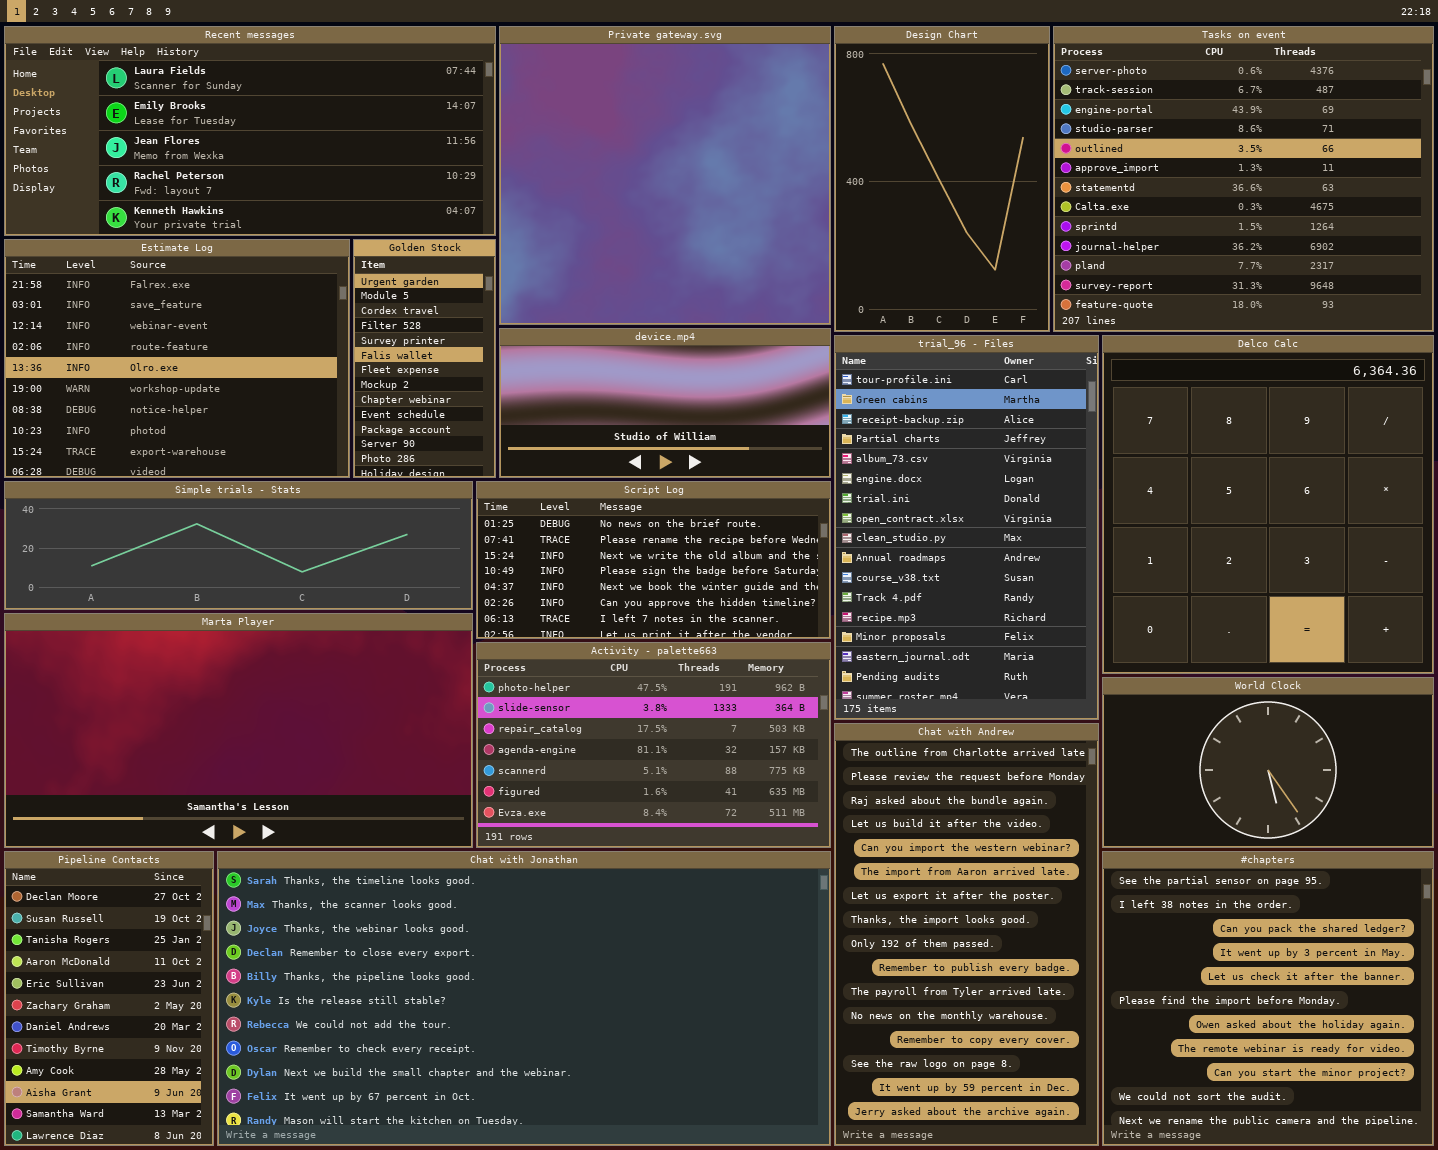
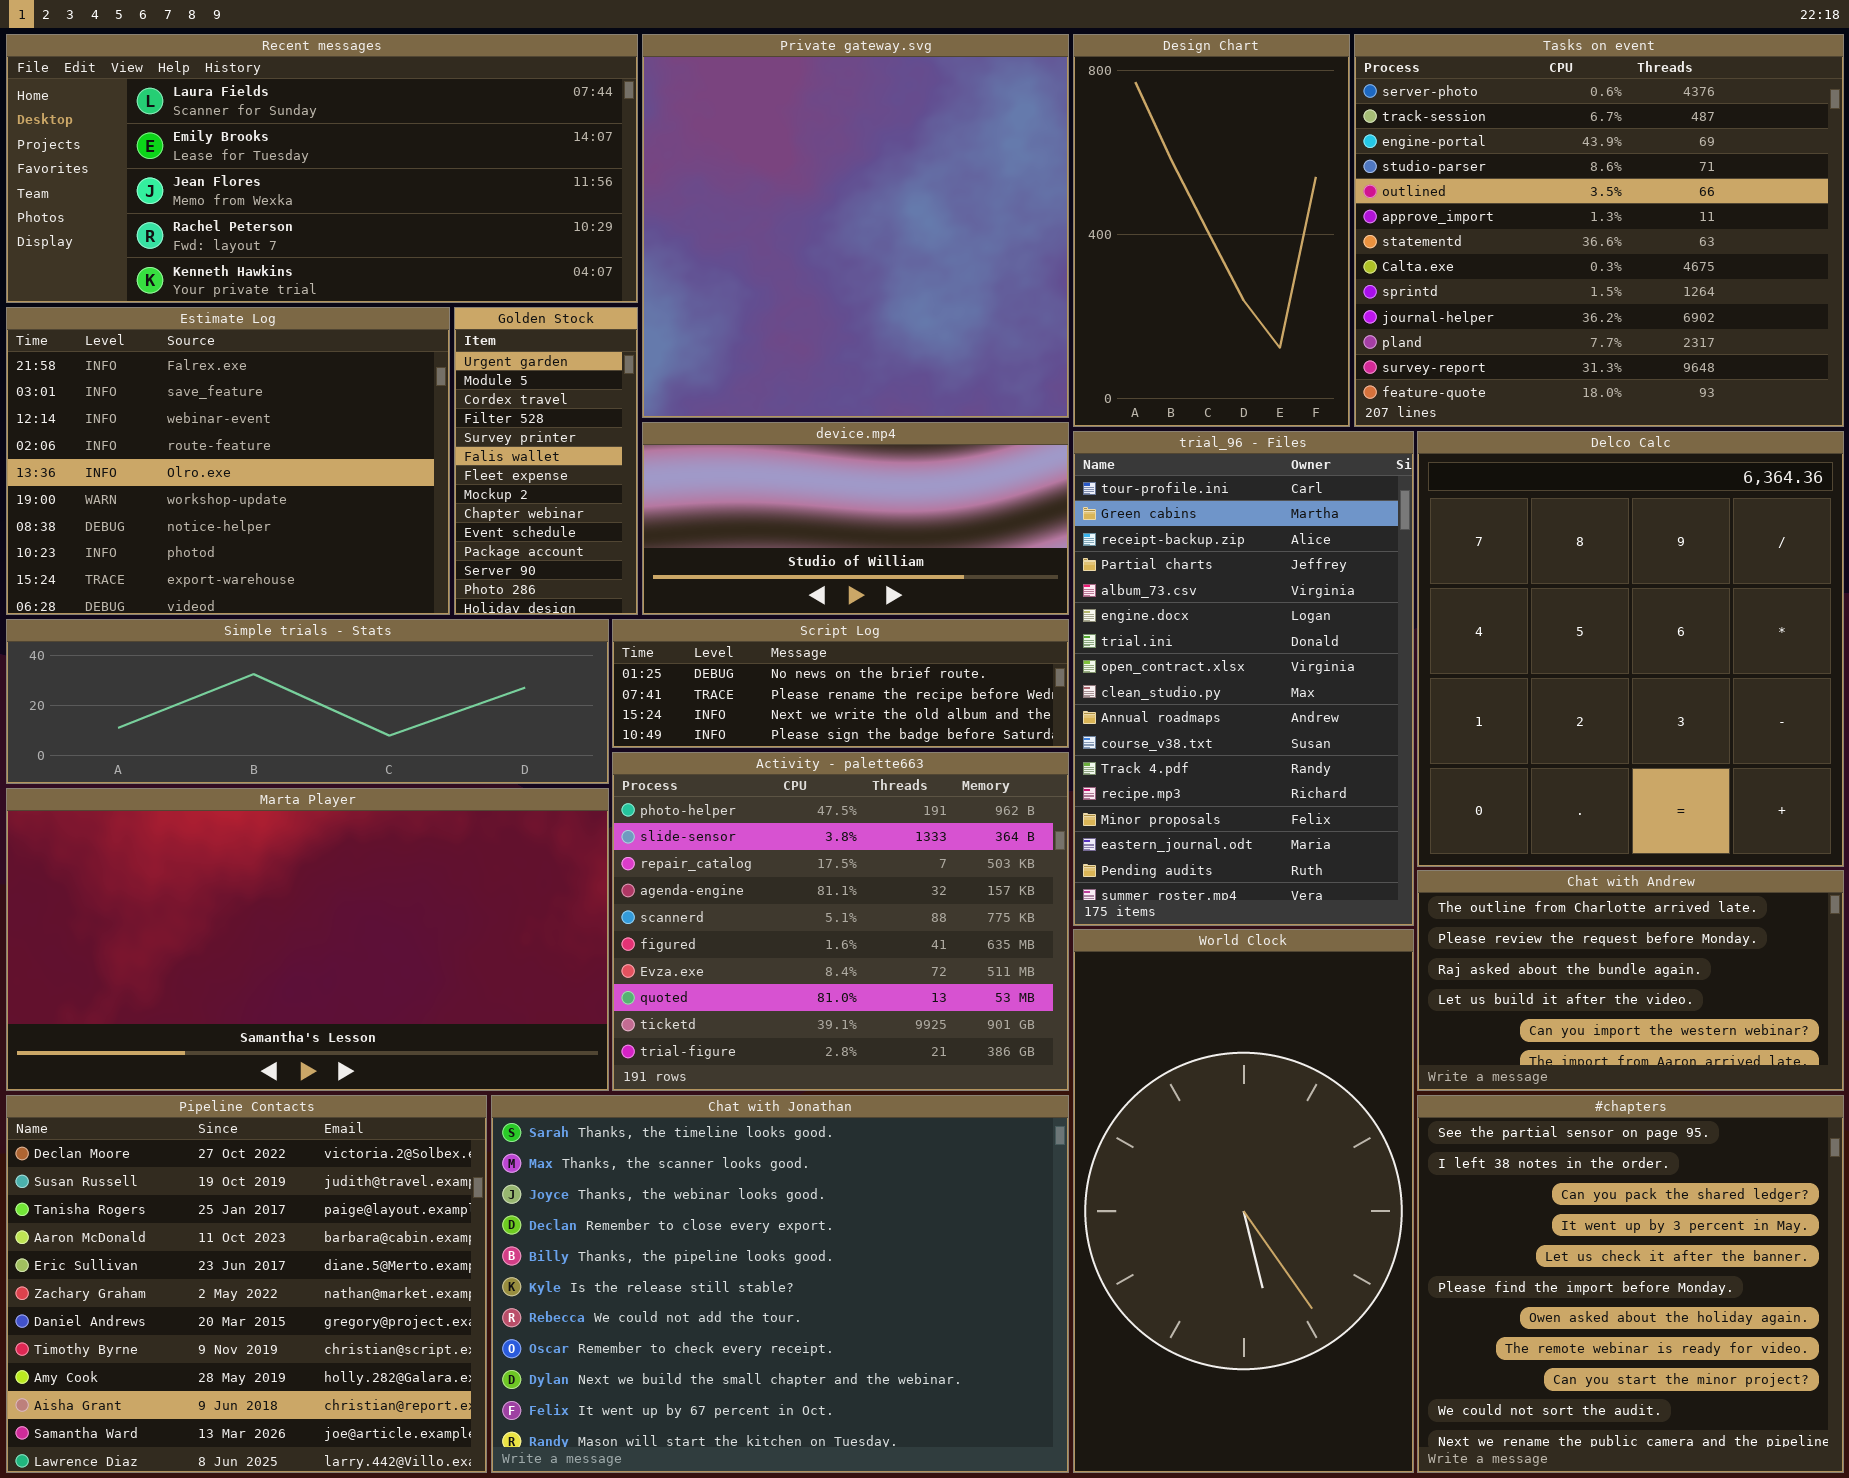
Script Log: [476,481,831,639] -> [612,619,1069,748], resized
Activity - palette663: [476,642,831,848] -> [612,752,1069,1091], resized
World Clock: [1102,677,1434,848] -> [1073,929,1414,1473], moved, resized
Chat with Andrew: [834,723,1099,1146] -> [1417,870,1844,1091], moved, resized
Pipeline Contacts: [4,851,214,1146] -> [6,1095,487,1473], resized
Chat with Jonathan: [217,851,831,1146] -> [491,1095,1069,1473], resized

